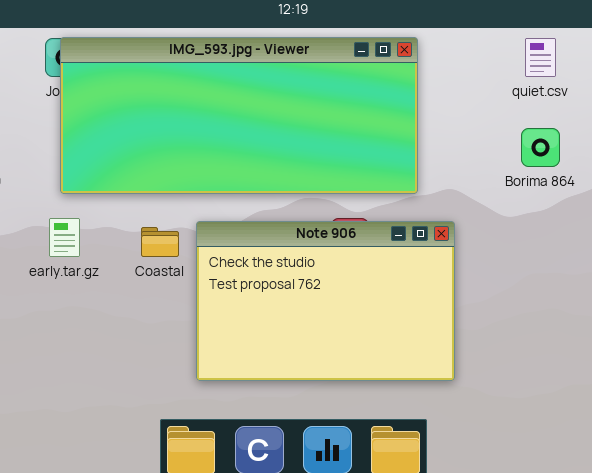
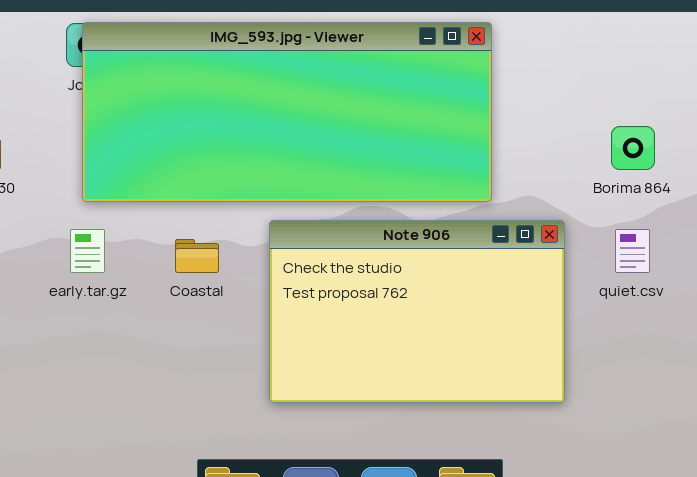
quiet.csv: [525,38,556,77] -> [615,229,650,273], moved
Note 906: [196,221,455,381] -> [269,220,565,403], moved

